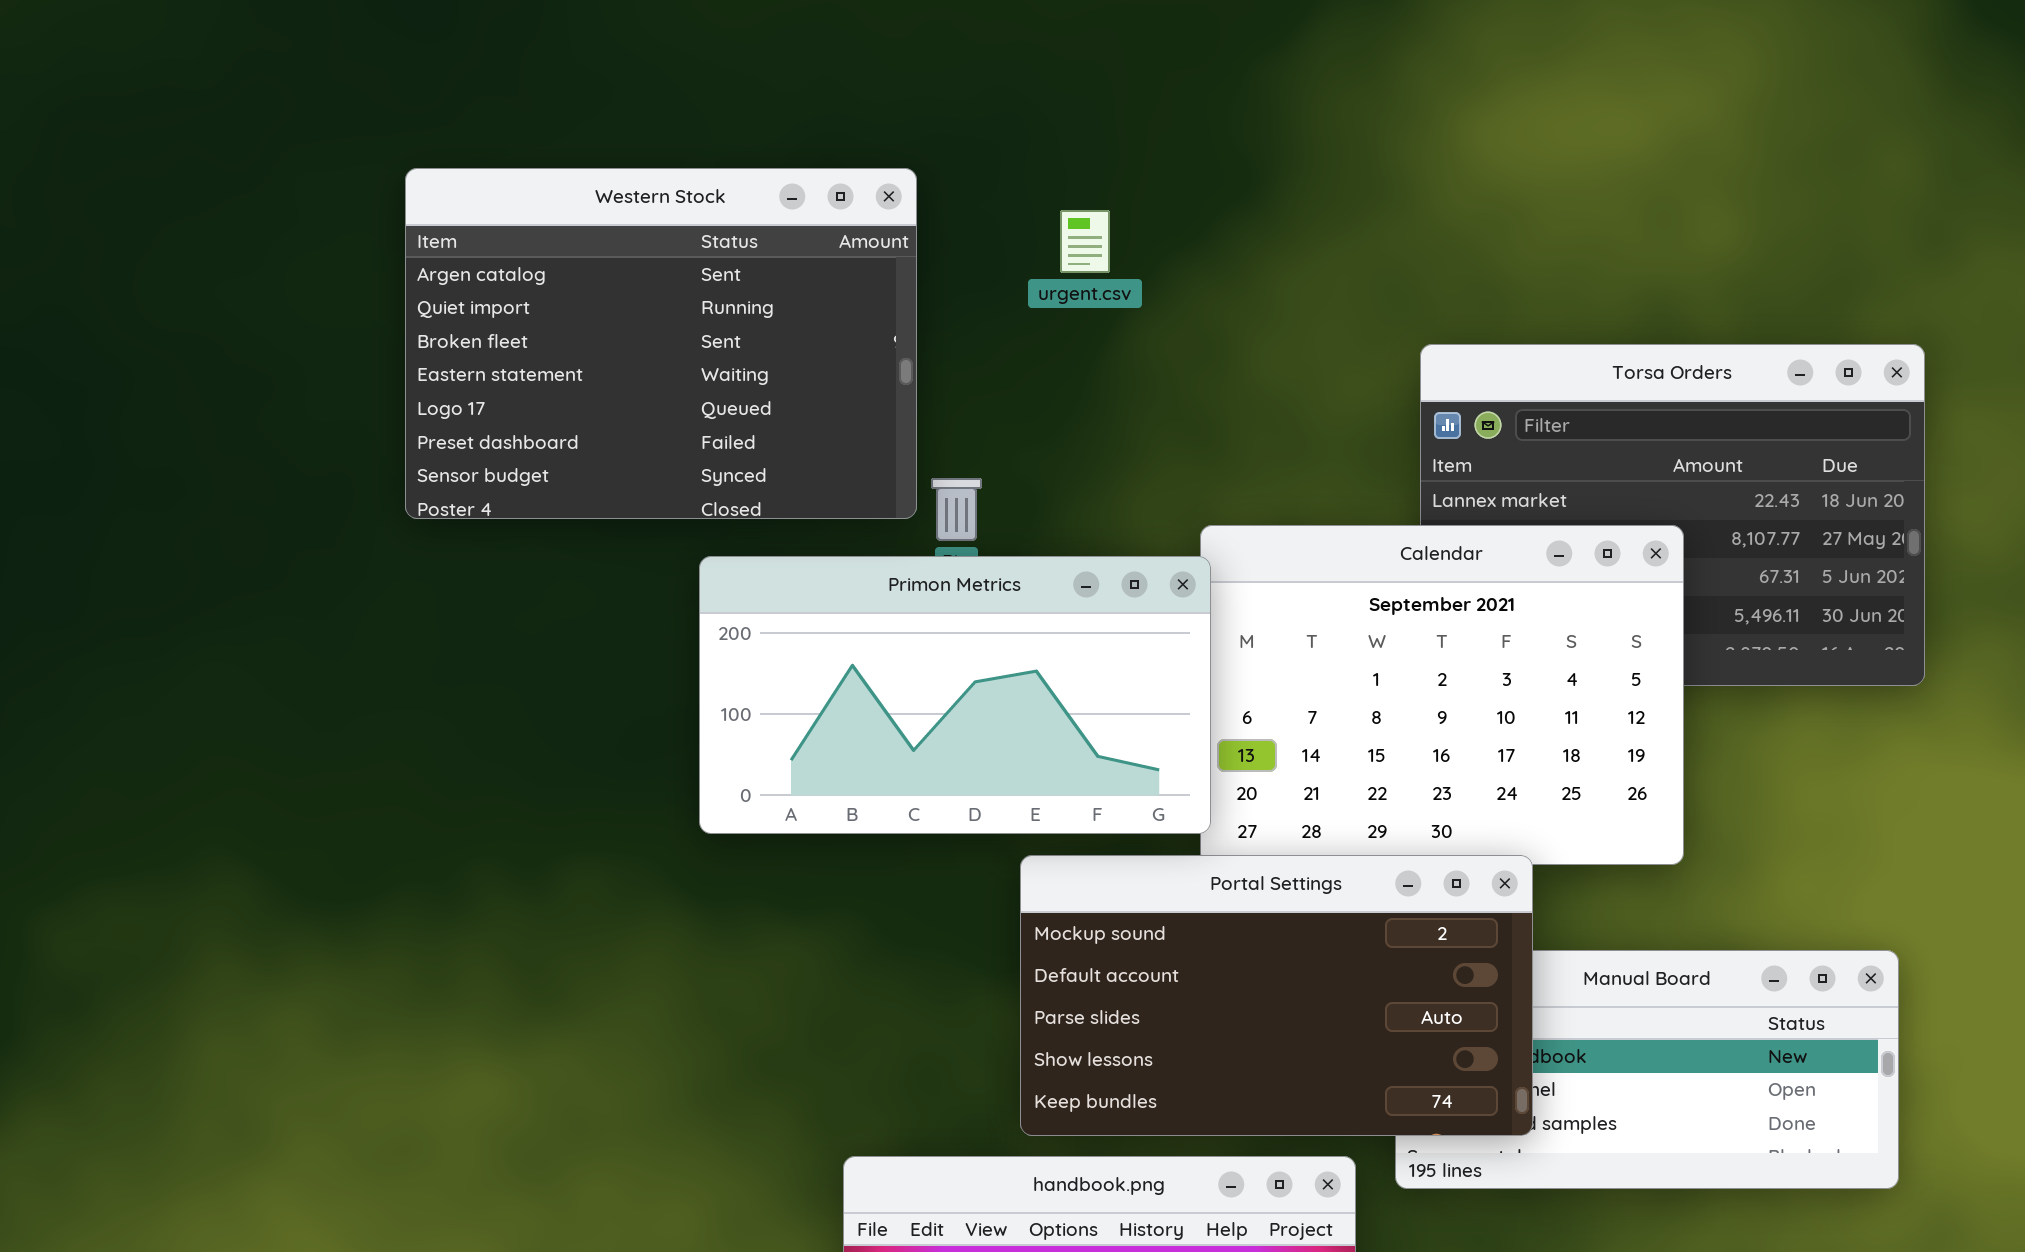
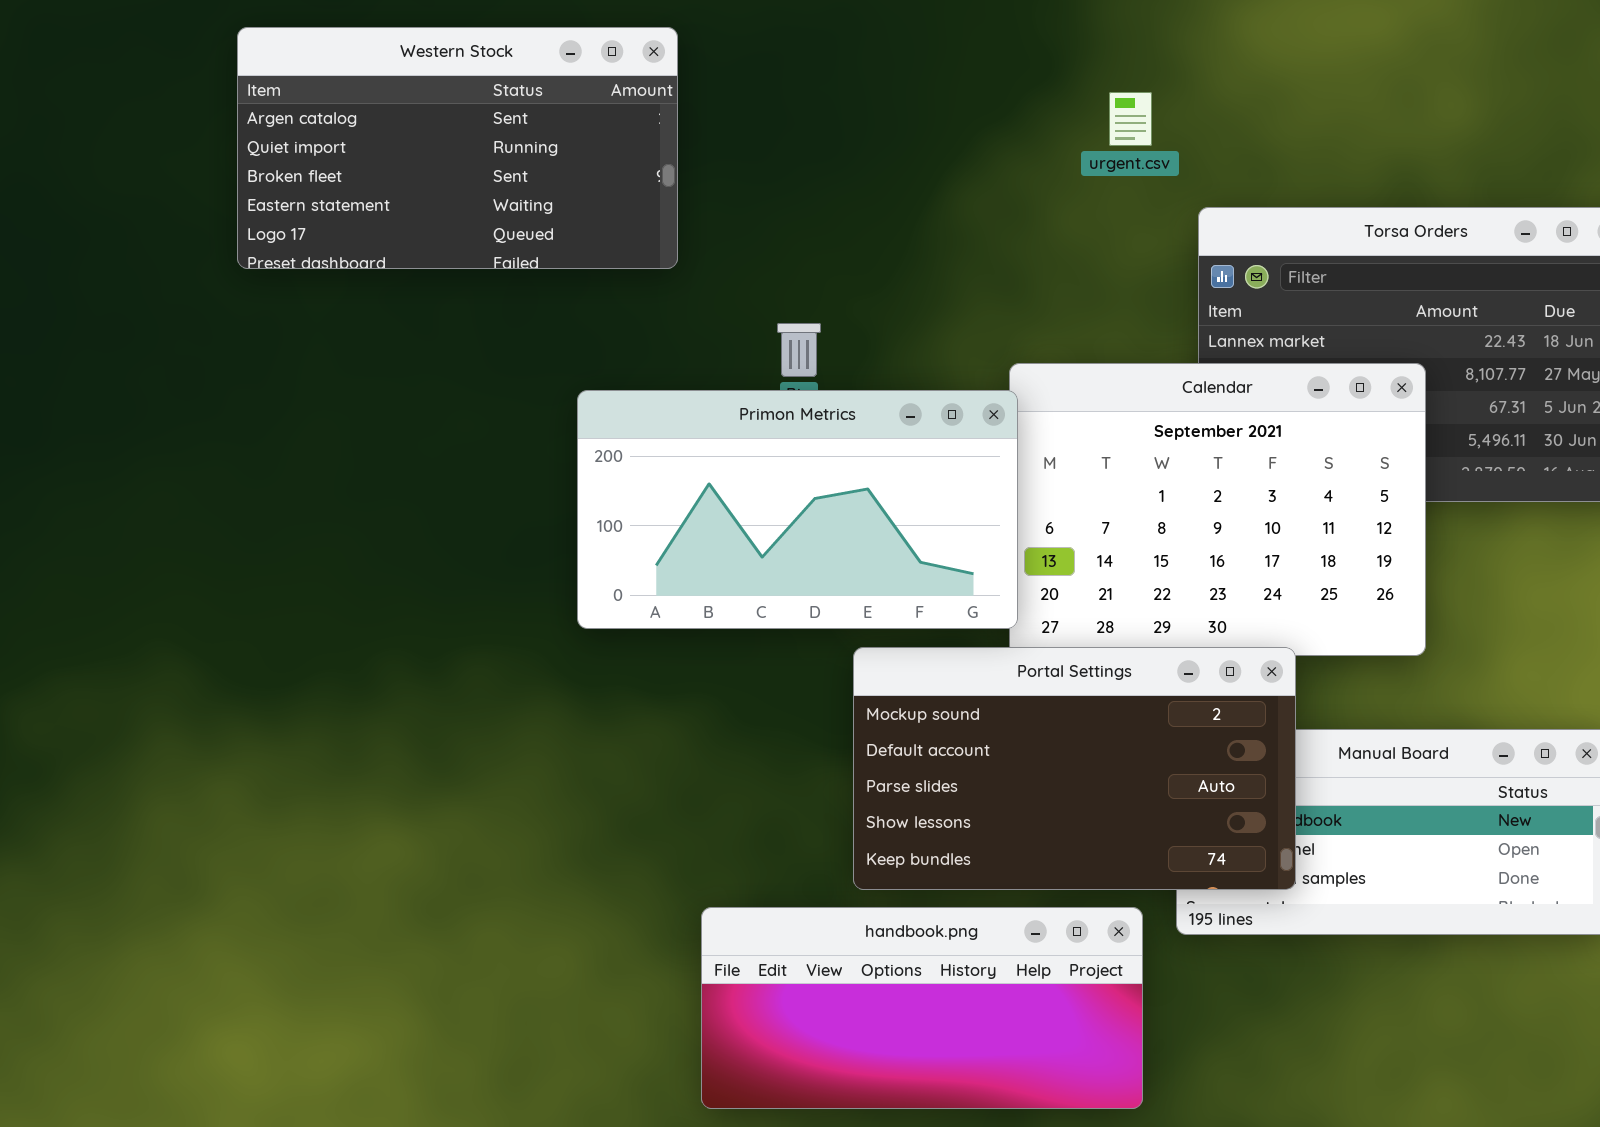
Western Stock: [405,168,917,519] -> [237,27,678,269], moved, resized
urgent.csv: [1060,210,1110,273] -> [1109,92,1152,146], moved

